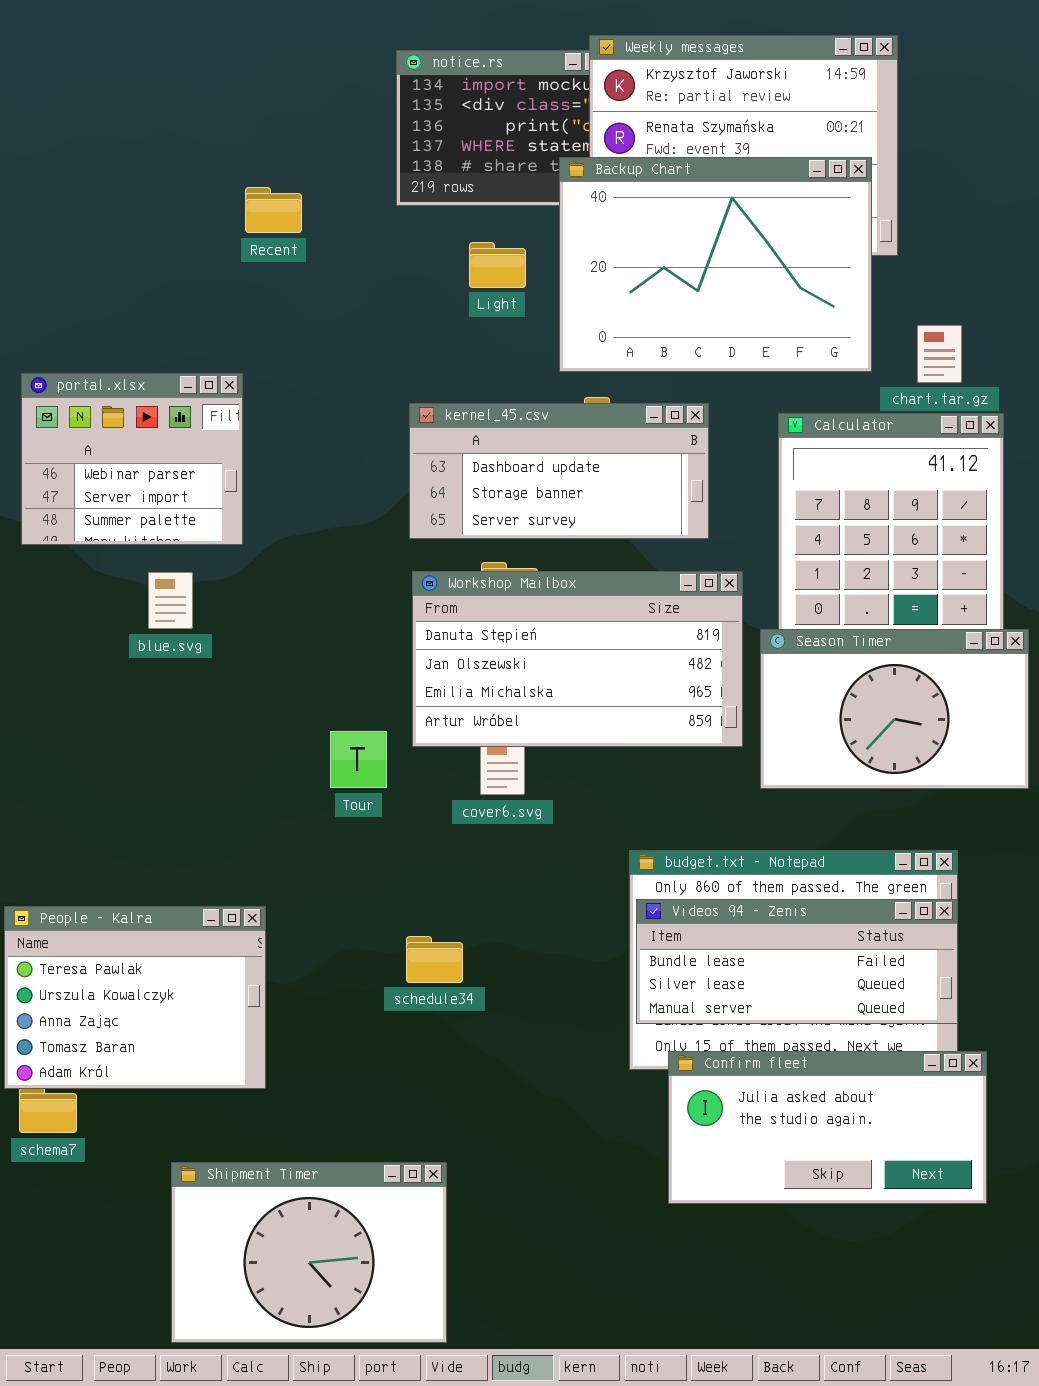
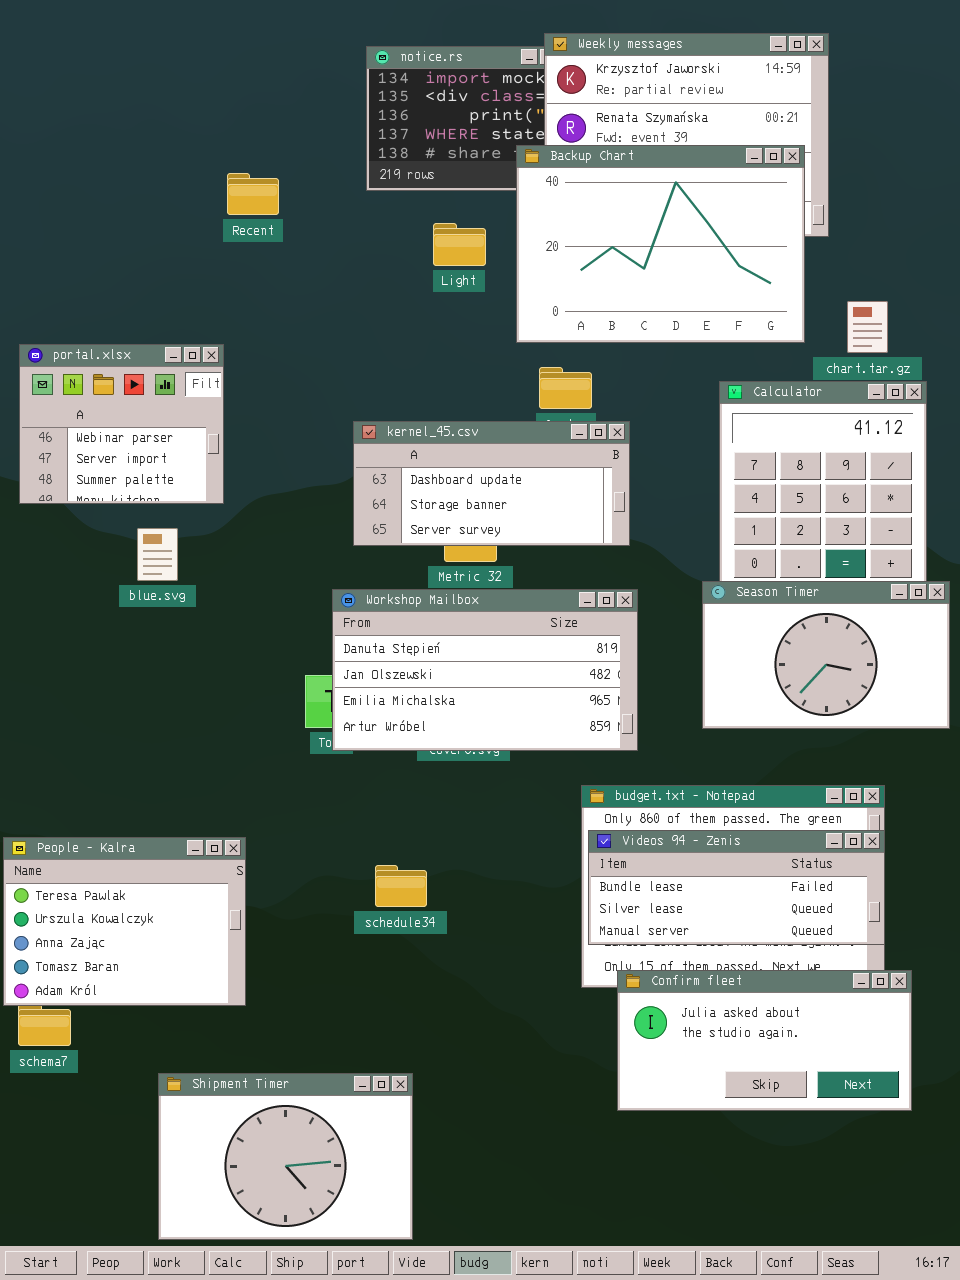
kernel_45.csv: [409,403,709,539] -> [353,421,630,546], moved
Workshop Mailbox: [412,571,743,747] -> [332,589,638,751], moved

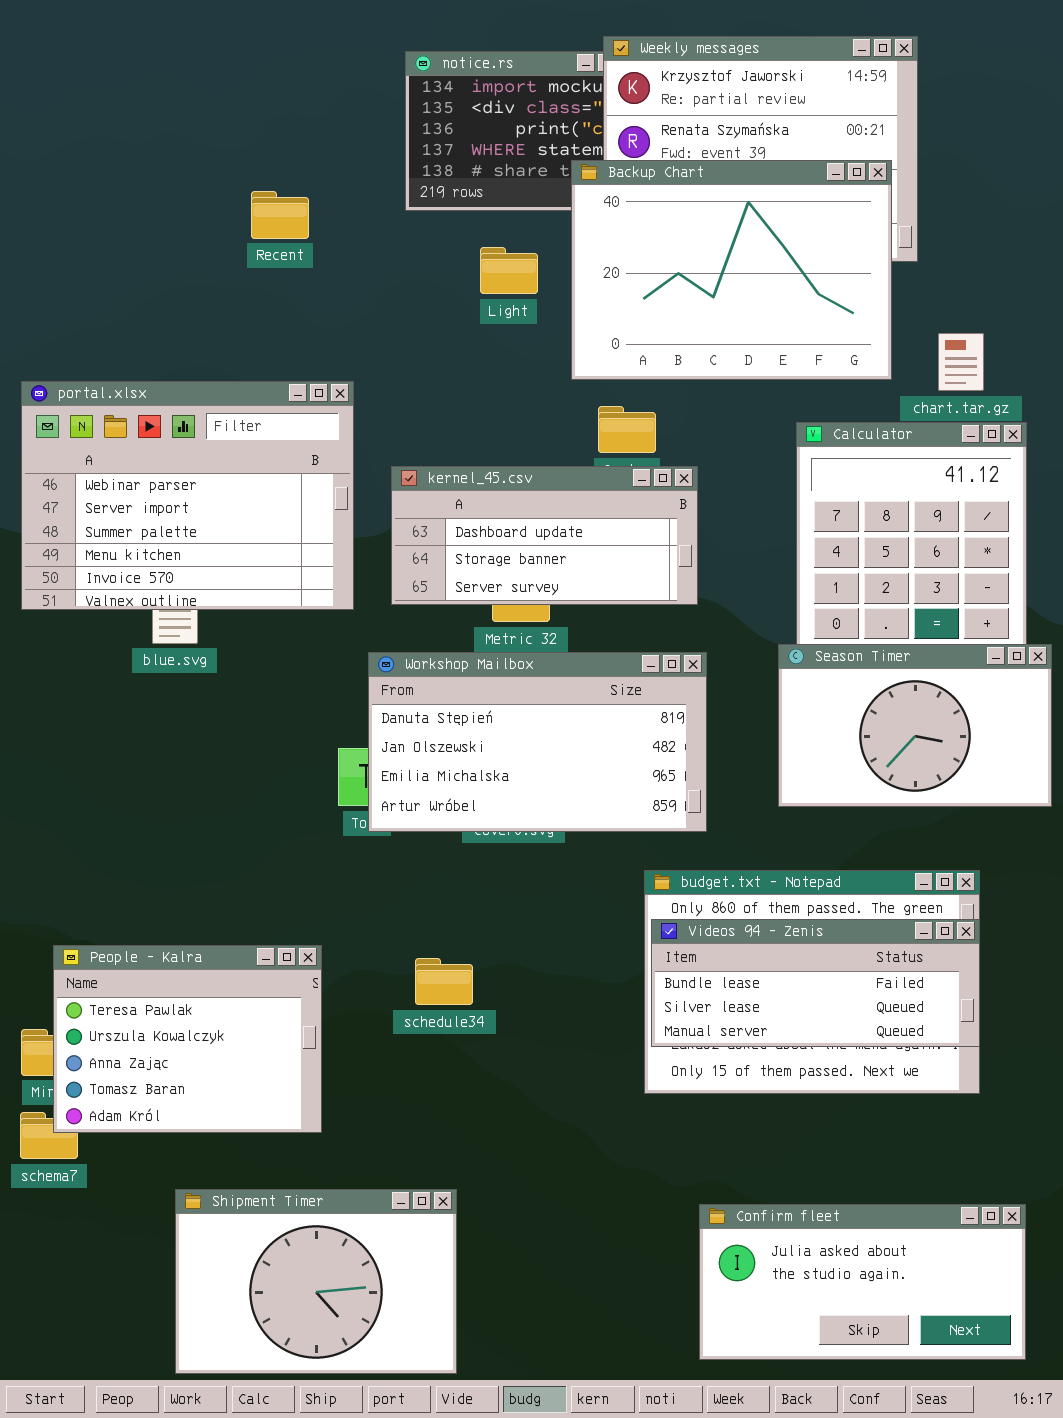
portal.xlsx: [19,344,224,504] -> [21,381,354,610], resized
People - Kalra: [3,837,246,1006] -> [53,945,322,1133], moved
Confirm fleet: [617,970,912,1111] -> [699,1204,1026,1360], moved

